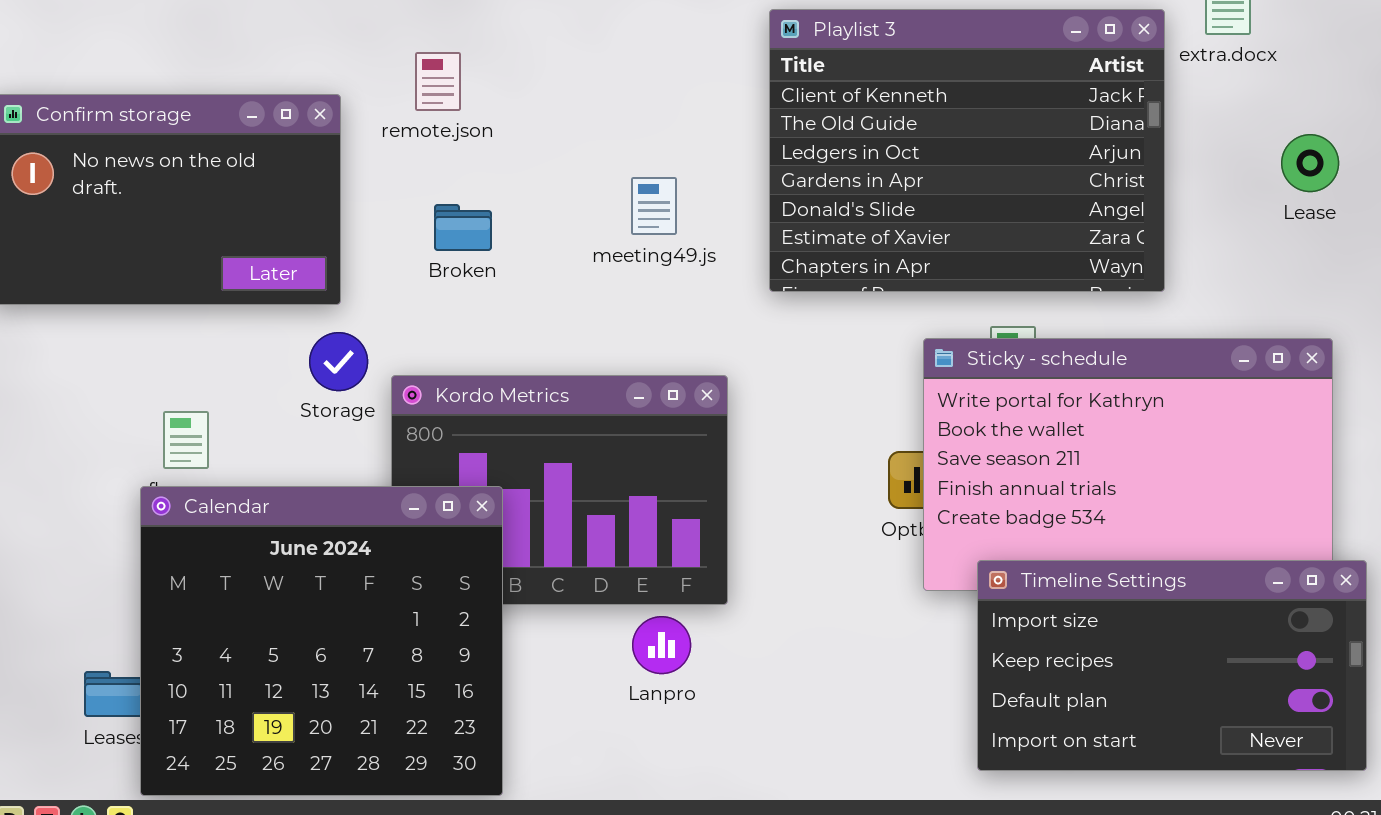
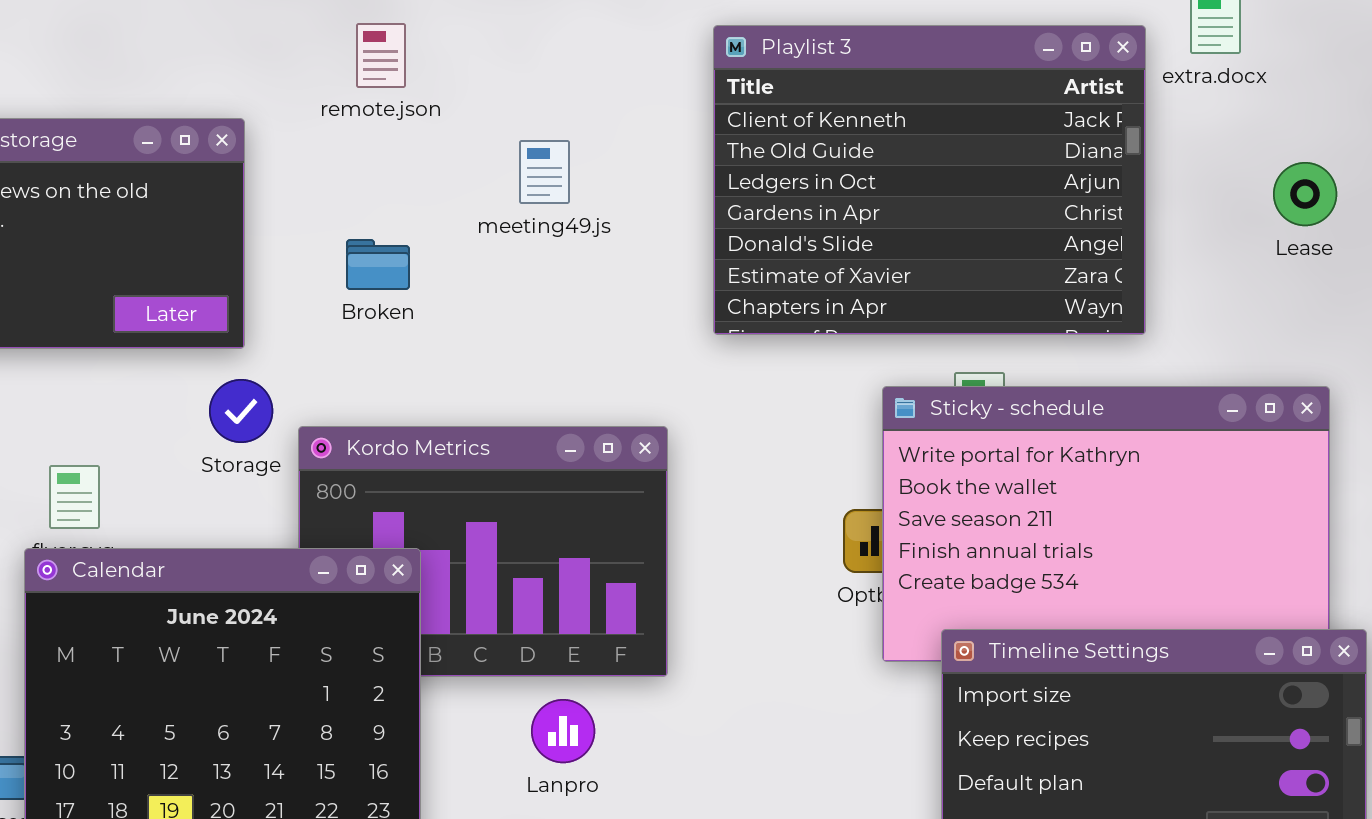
remote.json: [415,52,461,111] -> [356,23,406,88], moved
meeting49.js: [631,177,677,235] -> [519,140,570,204], moved
Lanpro: [632,616,691,674] -> [531,699,595,763], moved

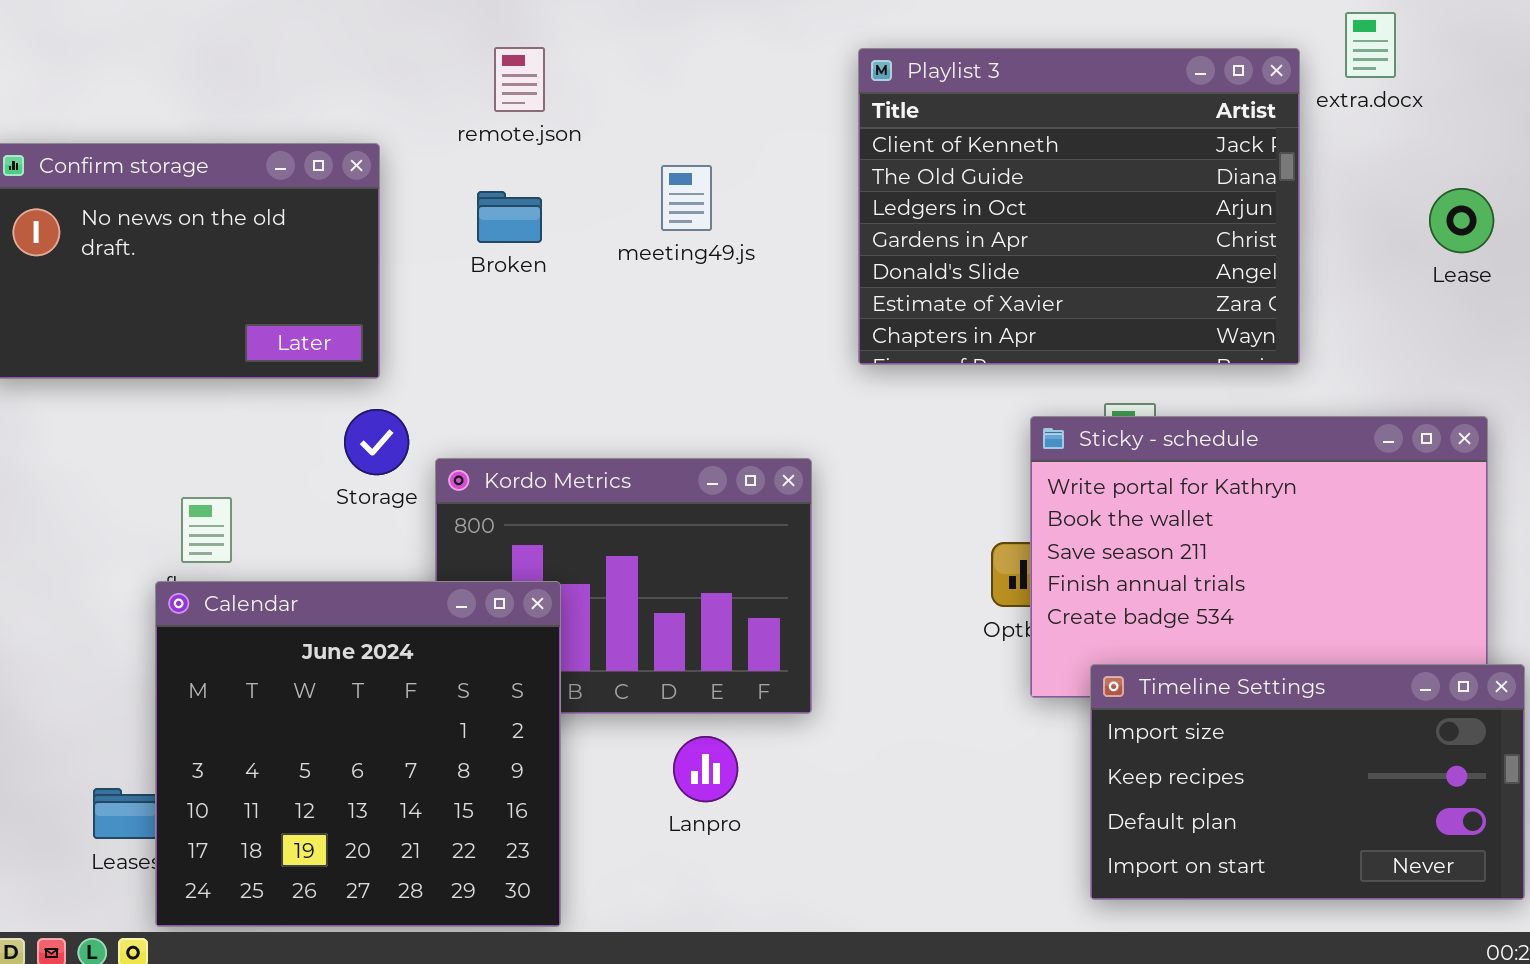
Broken: [346,239,410,290] -> [477,191,542,243], moved

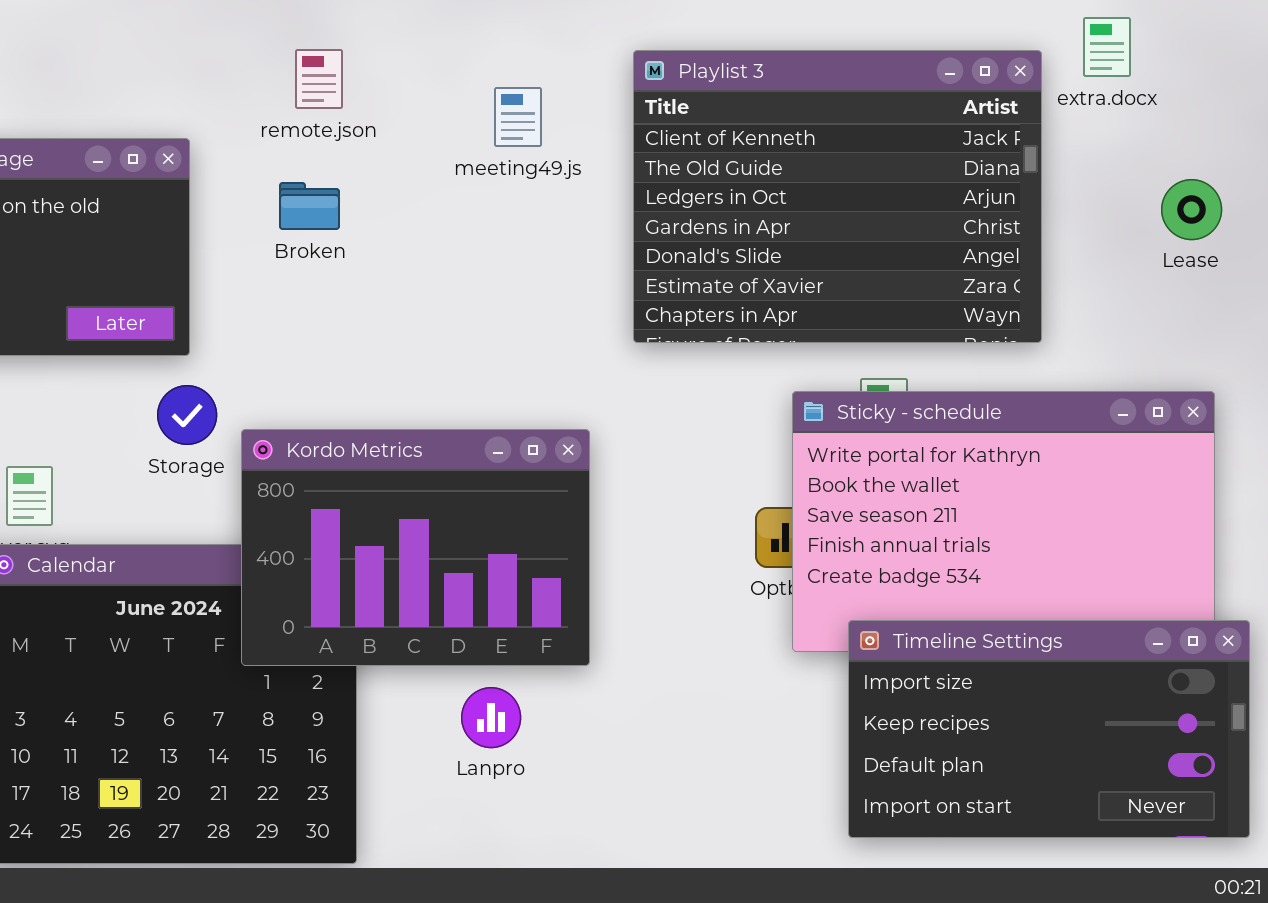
meeting49.js: [661,165,712,231] -> [494,87,542,147], moved
Kordo Metrics: [435,458,812,714] -> [241,429,590,666], raised

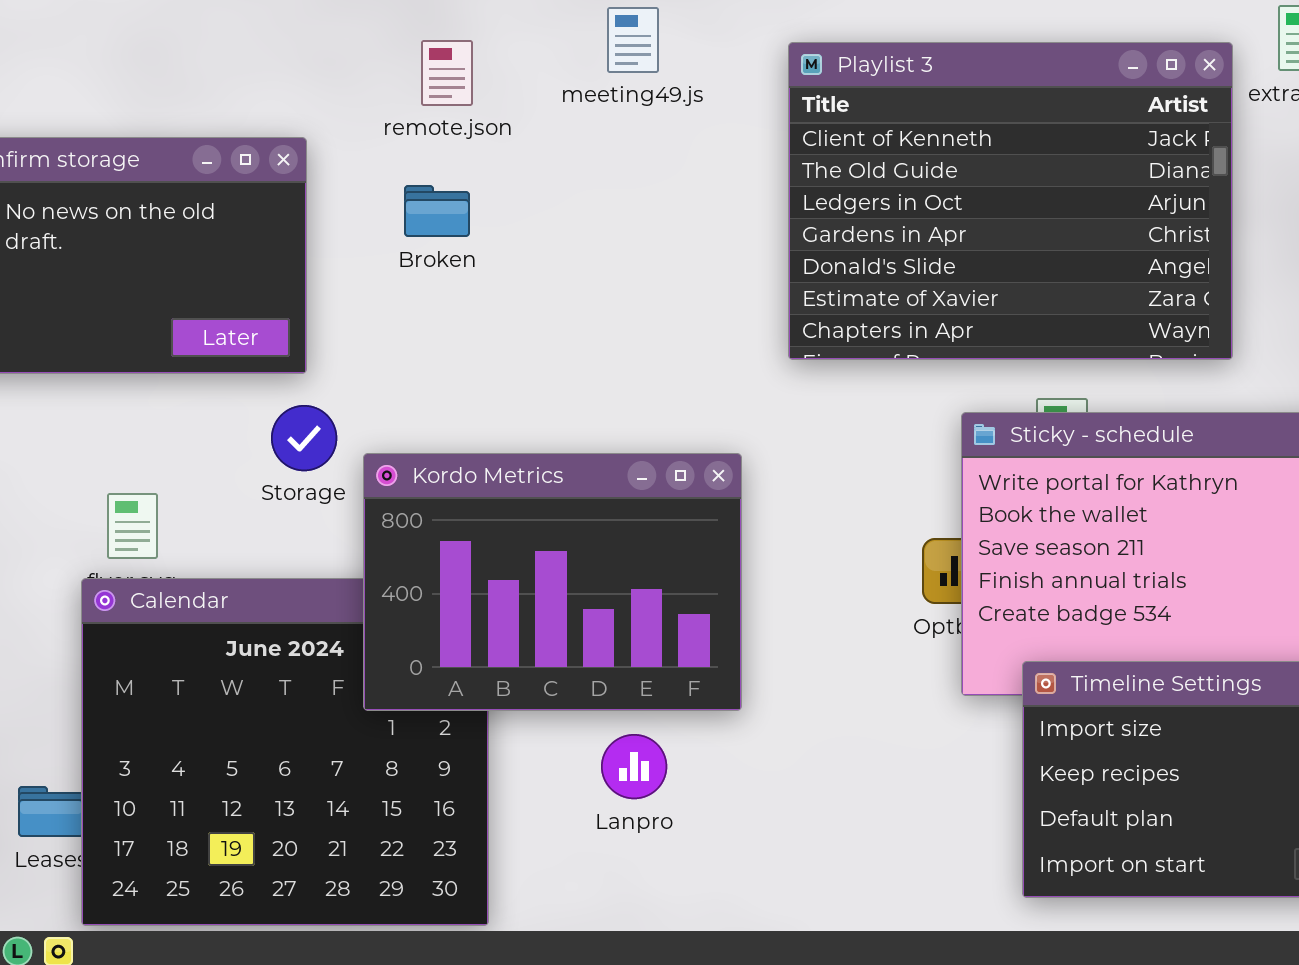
meeting49.js: [494,87,542,147] -> [607,7,659,73], moved

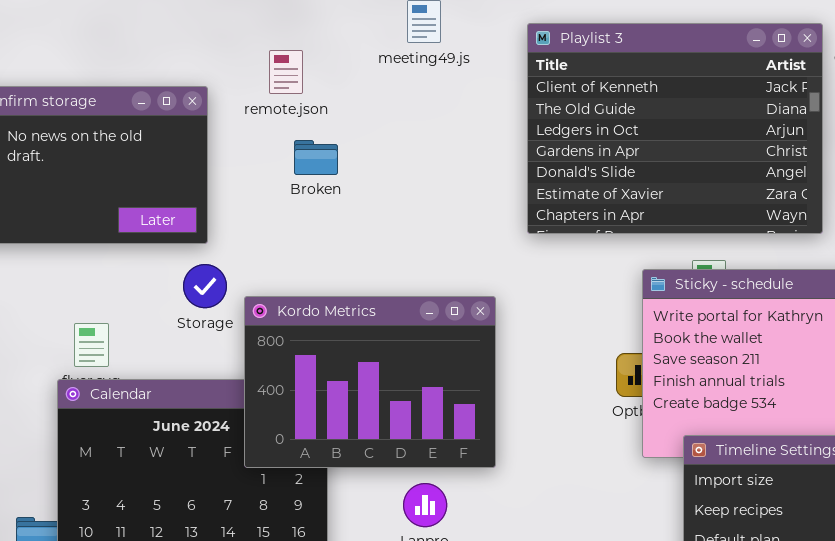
remote.json: [421,40,473,106] -> [269,50,303,94], moved
Broken: [404,185,470,237] -> [294,140,338,175], moved

